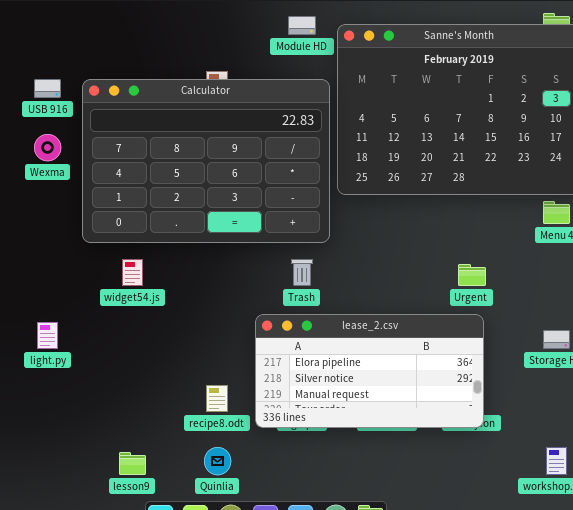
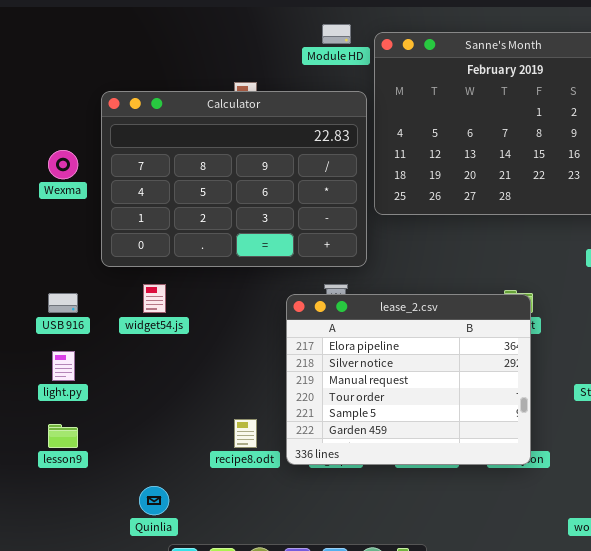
USB 916: [34,79,61,98] -> [48,293,78,313], moved
lease_2.csv: [255,314,484,428] -> [286,294,531,465], resized
Quinlia: [204,447,231,475] -> [139,486,169,515], moved
lesson9: [119,452,146,475] -> [48,424,78,448], moved

